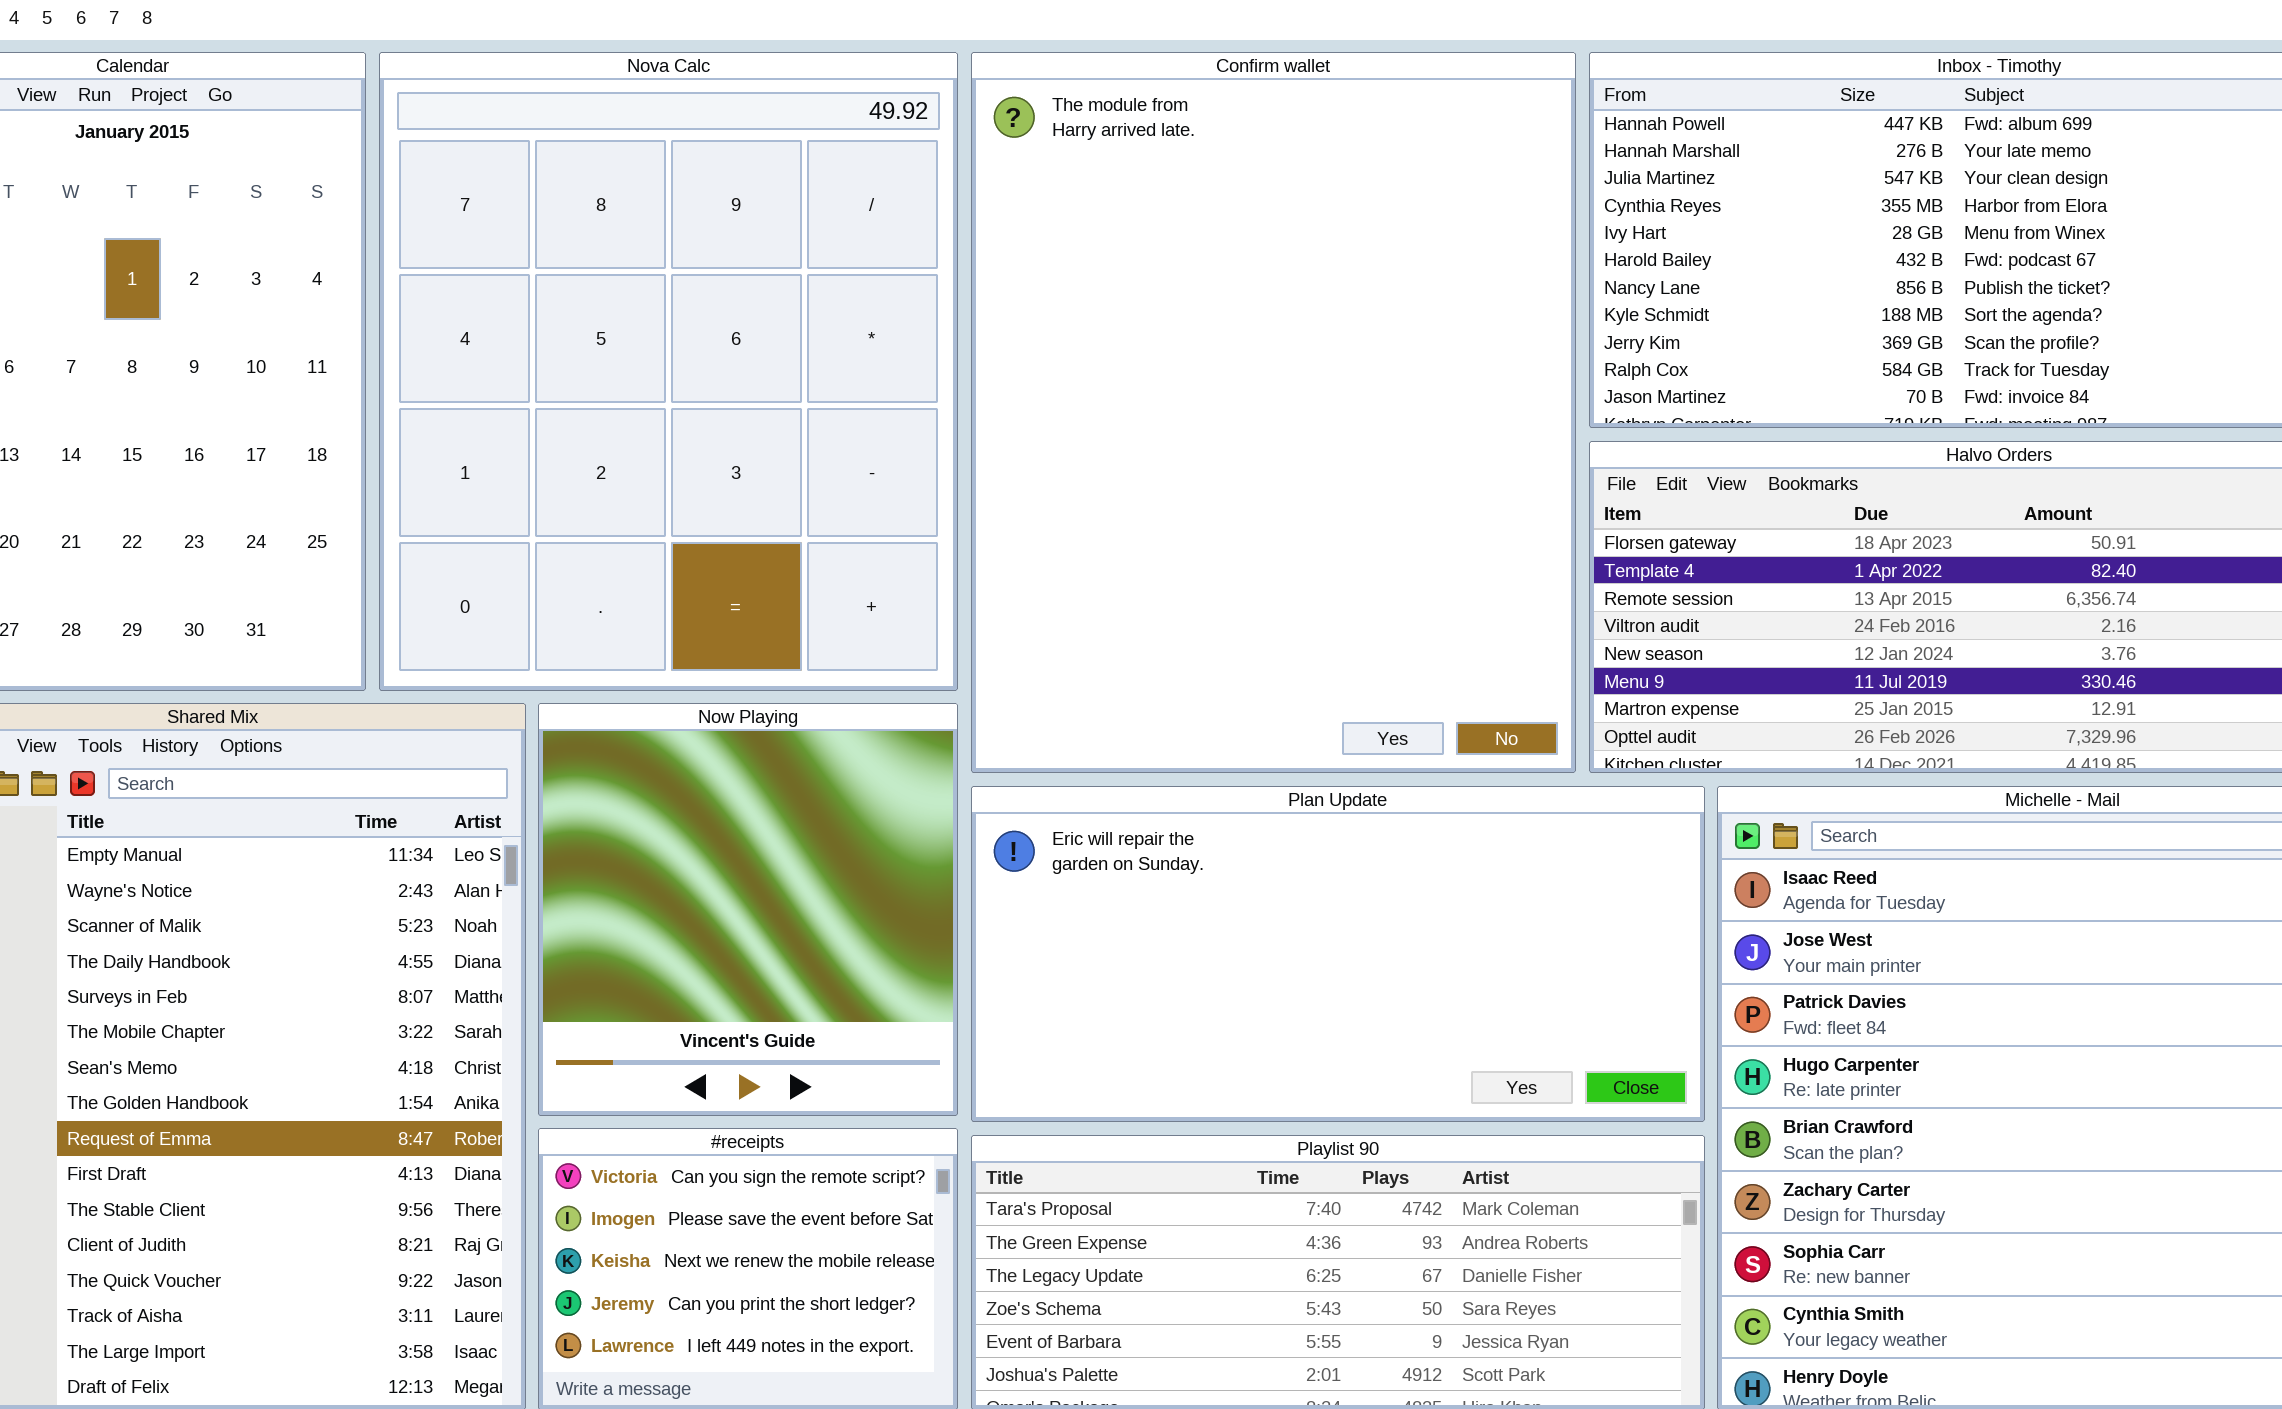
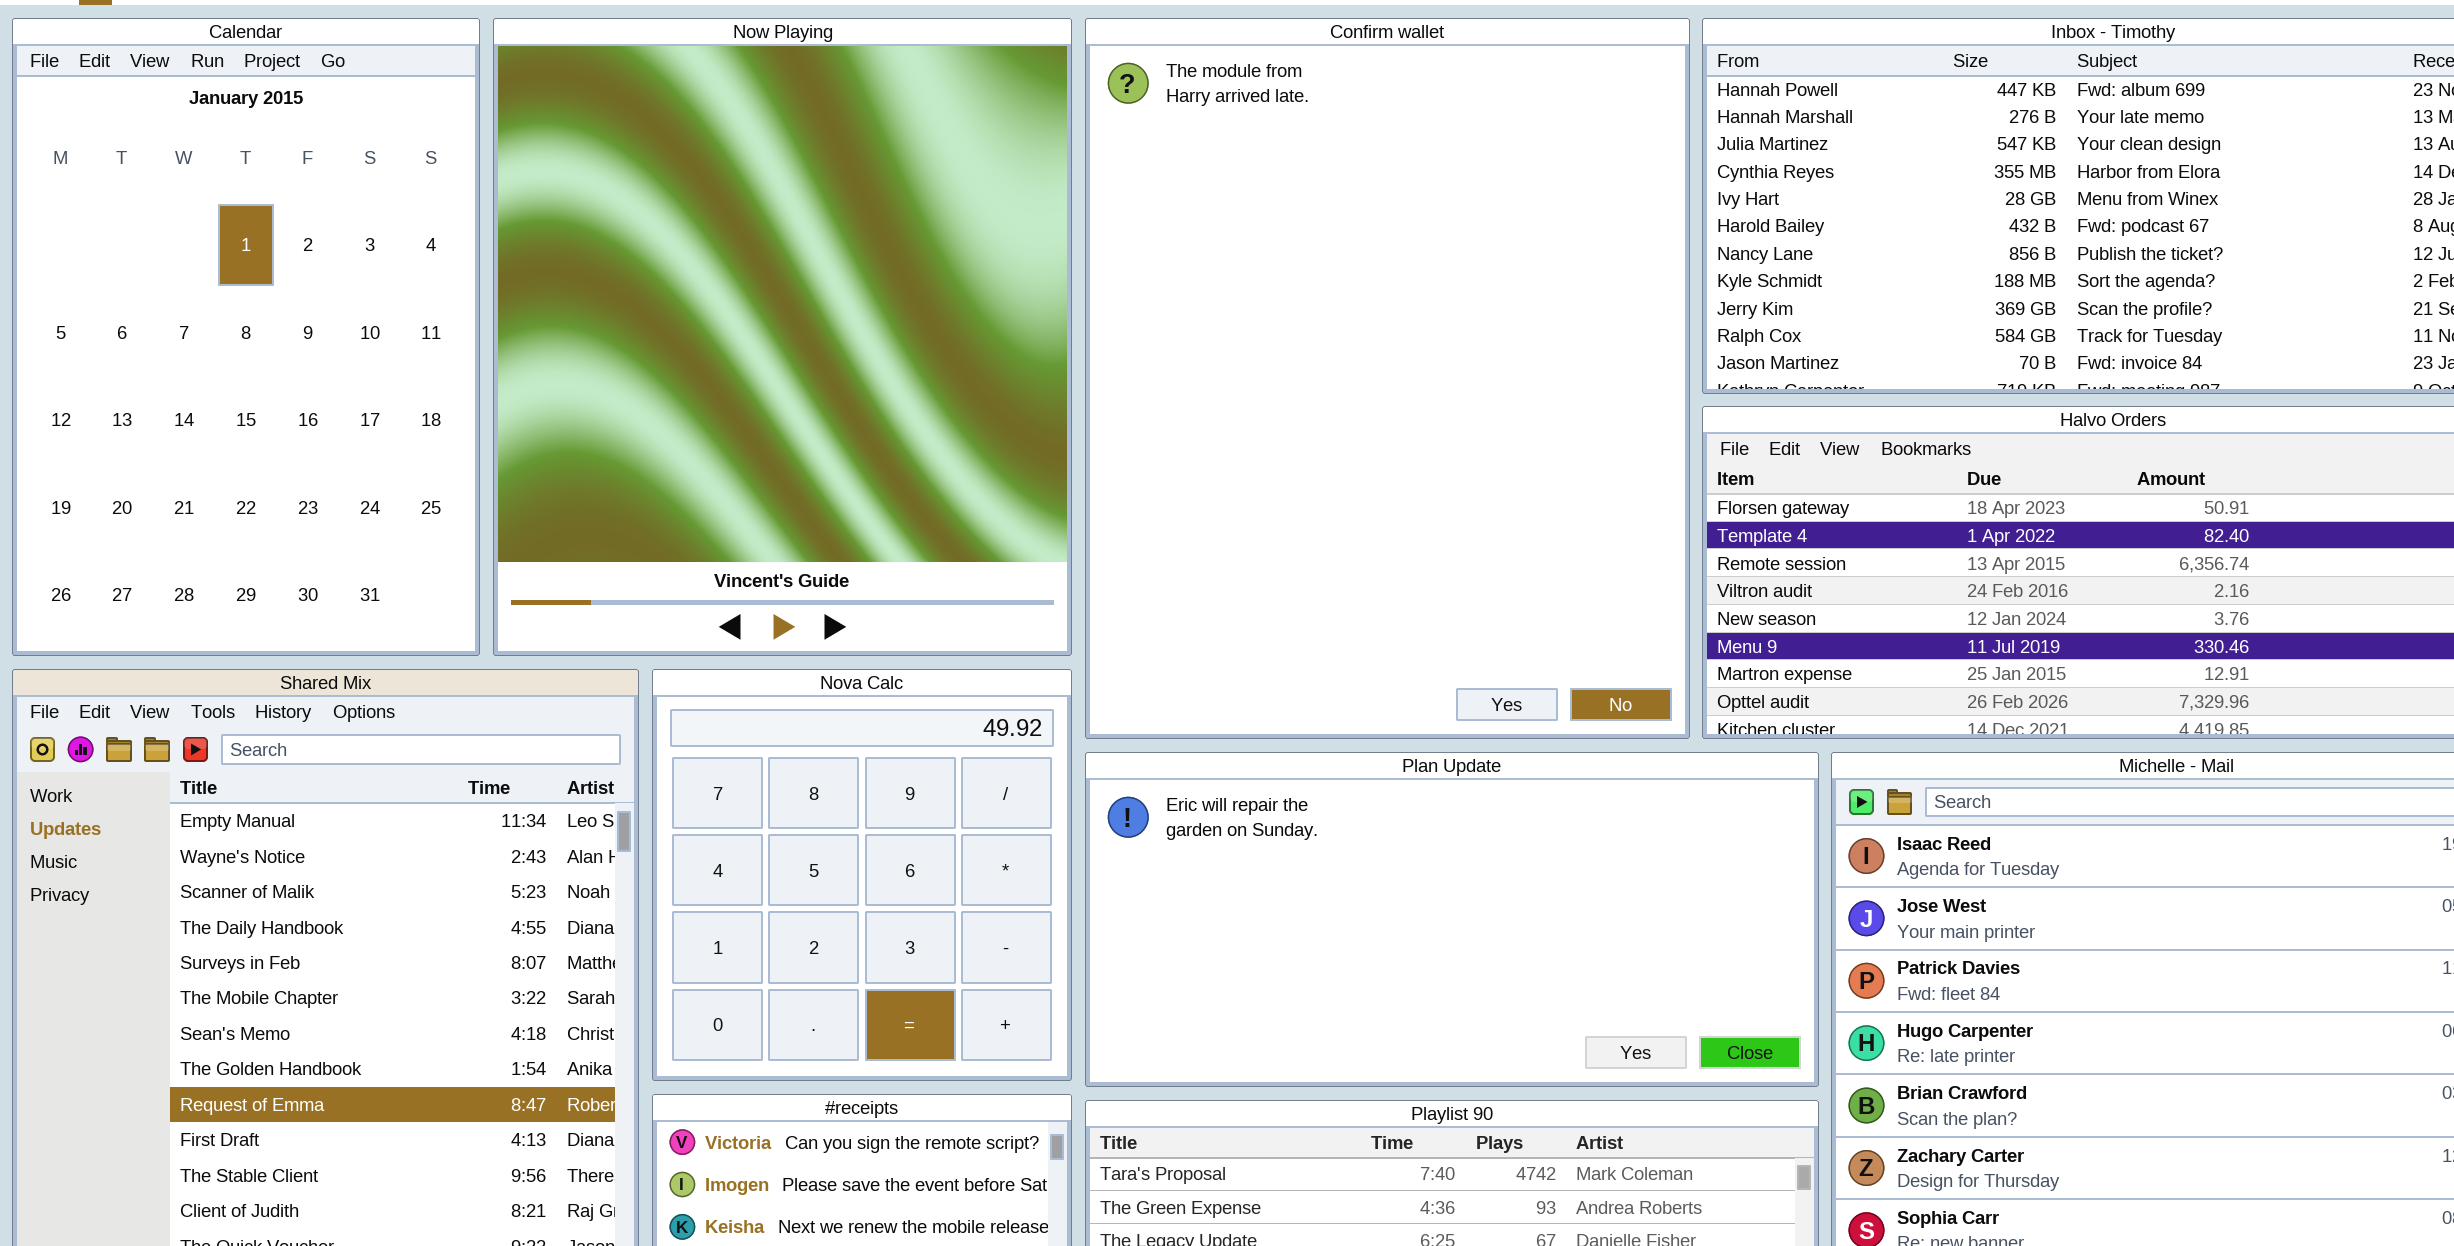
Nova Calc: [379,52,958,691] -> [652,669,1072,1081], moved, resized
Now Playing: [538,703,958,1116] -> [493,18,1072,656], moved, resized

